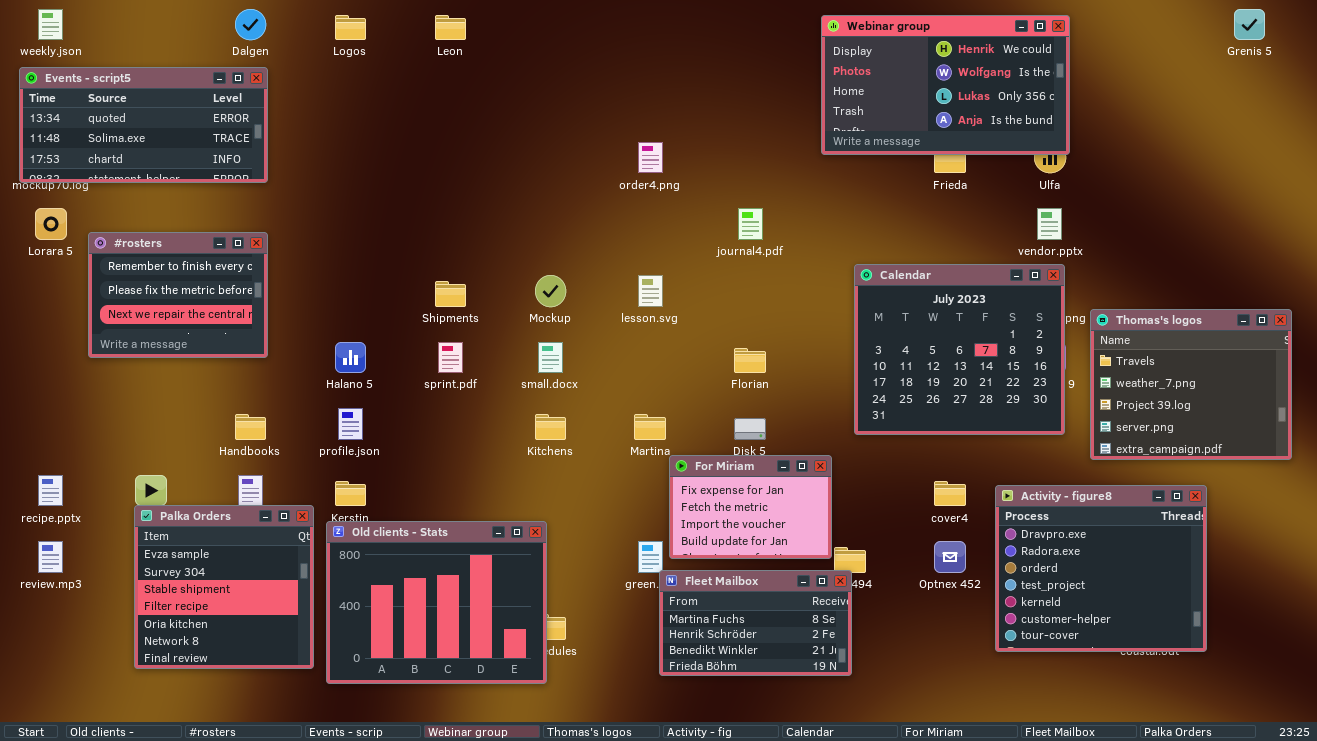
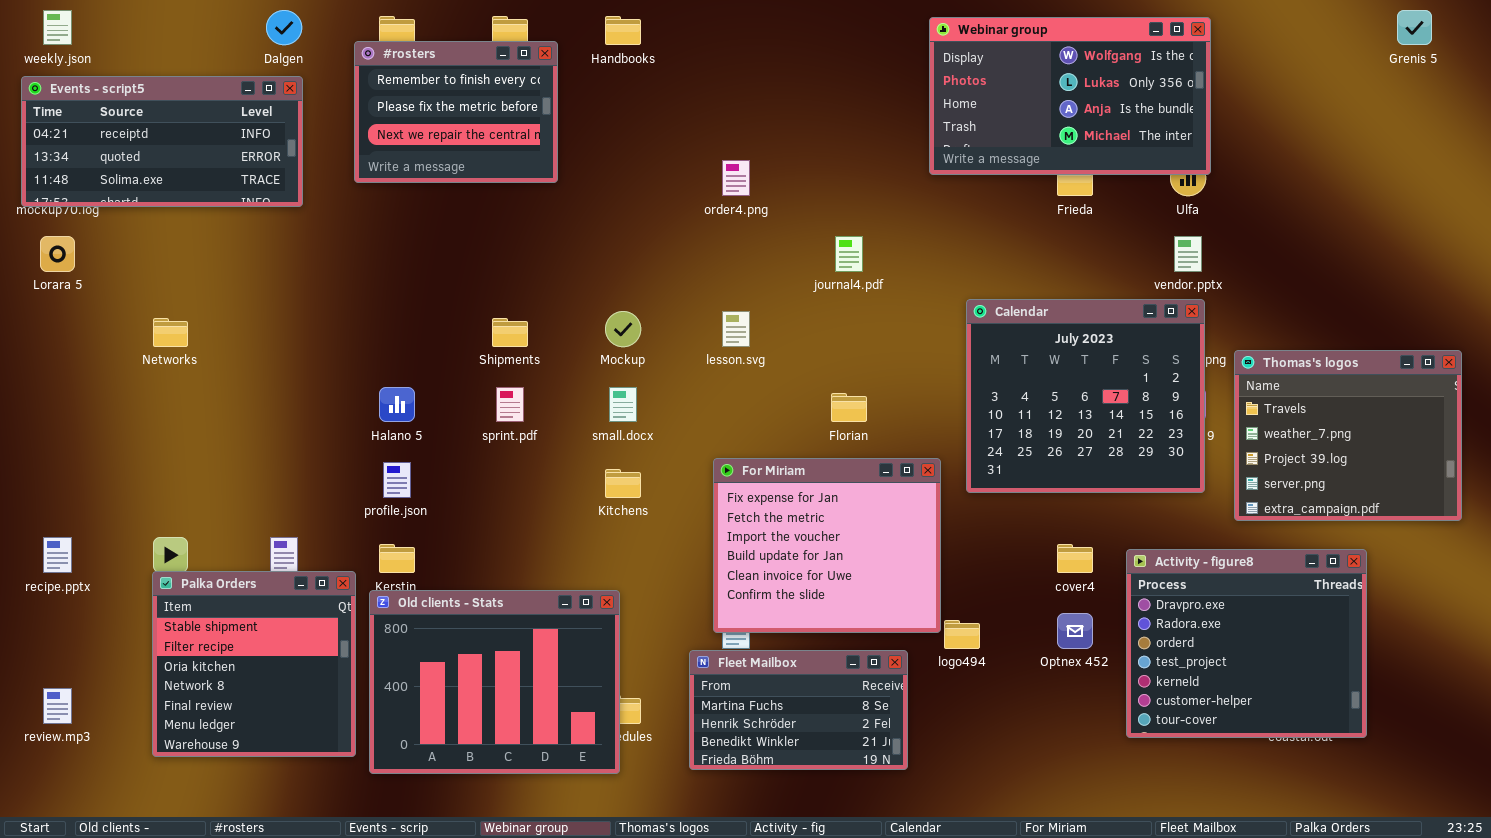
Webinar group: [821,15,1070,155] -> [929,17,1211,175], scrolled down 1 row
Events - script5: [19,67,268,183] -> [21,76,303,207], scrolled up 1 row
#rosters: [88,232,268,358] -> [354,41,558,183], moved
Handbooks: [235,414,266,440] -> [605,16,641,45], moved
For Miriam: [669,455,832,559] -> [713,458,941,633], resized
Palka Orders: [134,505,314,669] -> [152,571,356,757], scrolled down 2 rows
review.mp3: [38,541,63,573] -> [43,688,72,724], moved
Fleet Mailbox: [659,570,852,676] -> [689,650,908,770], moved

